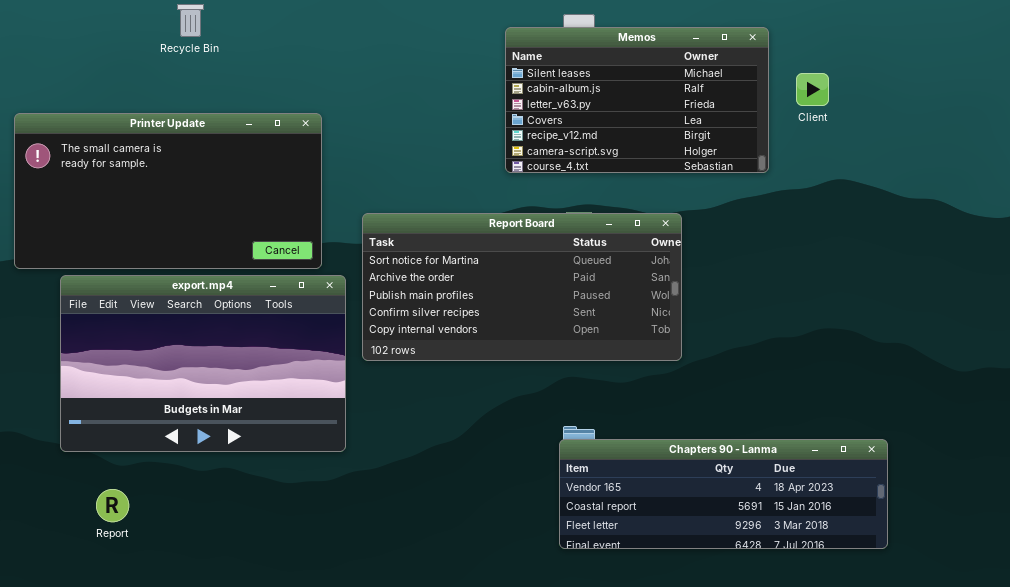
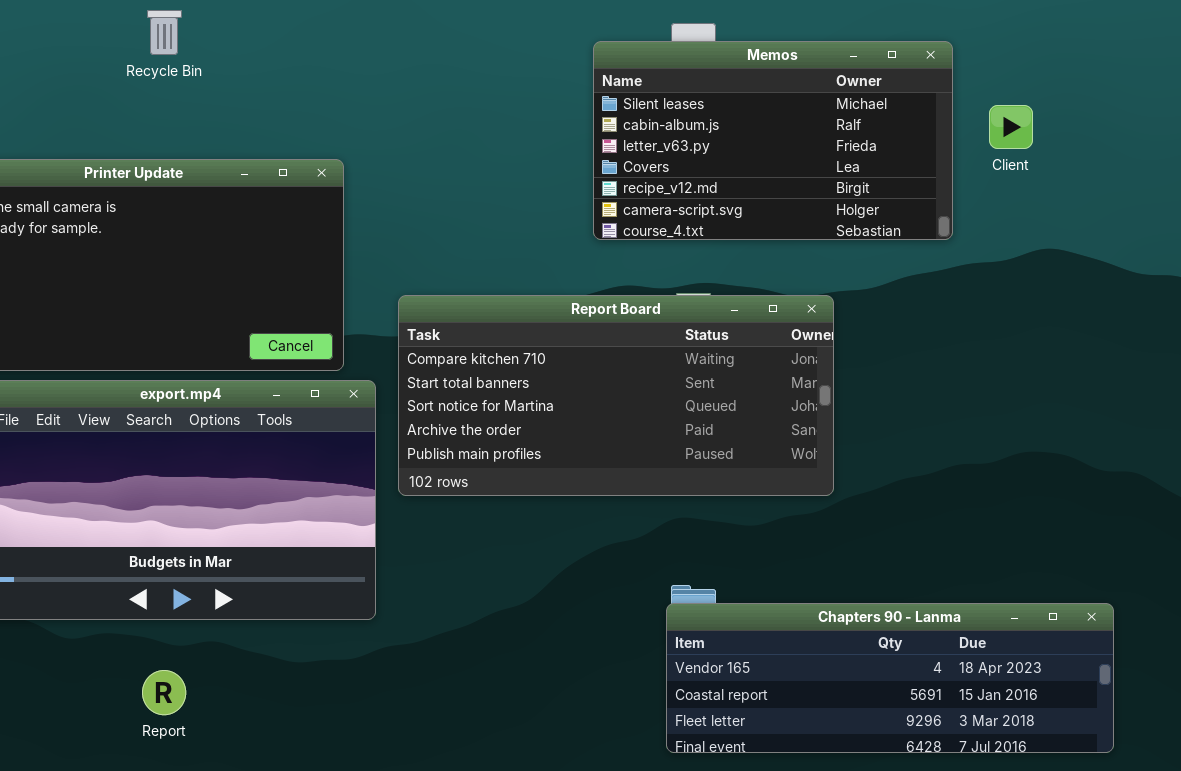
Report Board: [362,213,682,361] -> [398,295,834,496], scrolled up 2 rows
Report: [96,489,129,522] -> [142,670,186,715], moved

